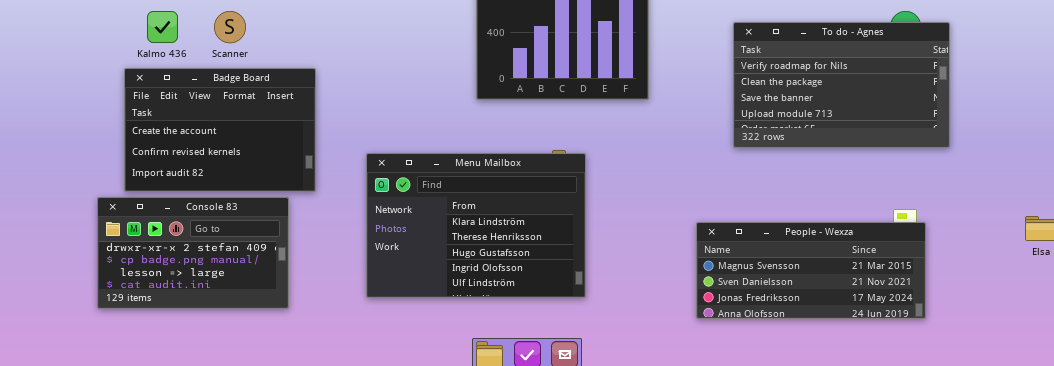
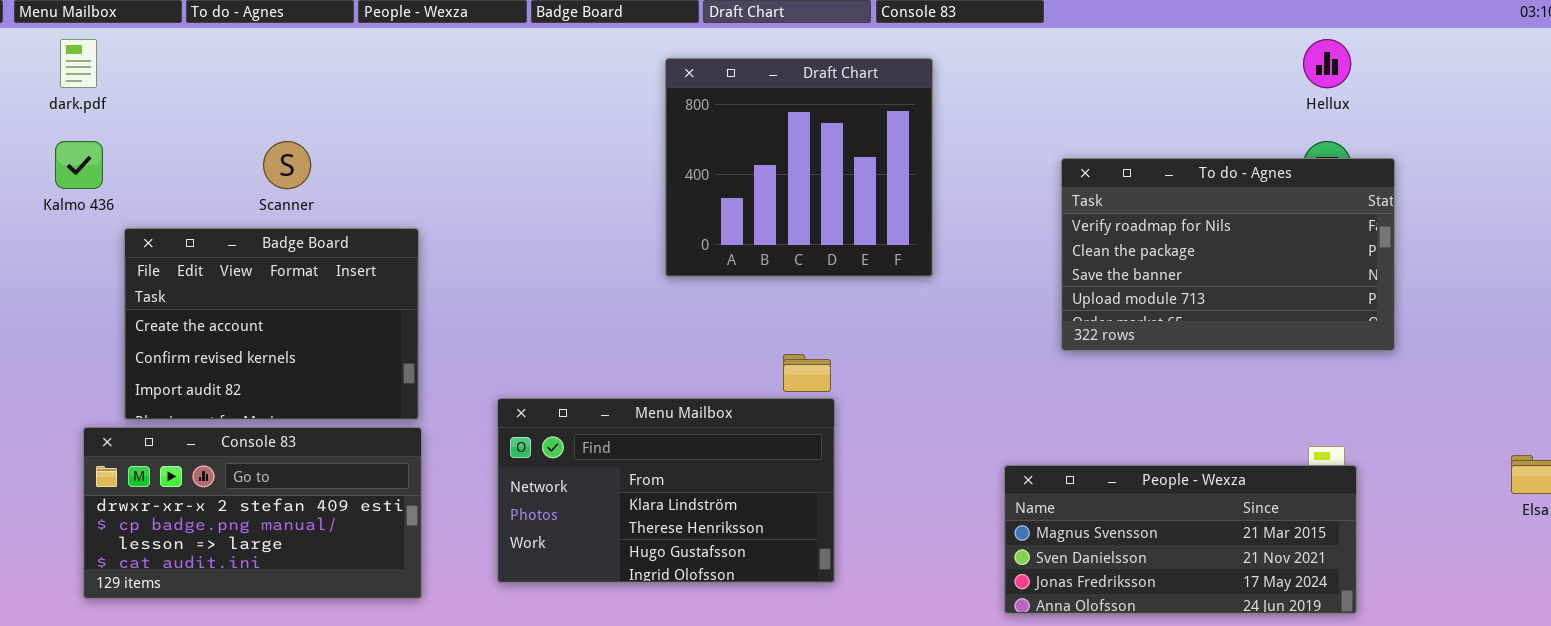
Kalmo 436: [147,11,178,43] -> [55,141,103,189], moved
Menu Mailbox: [366,153,586,298] -> [497,398,835,583], resized
Console 83: [97,197,289,309] -> [83,427,422,599], resized

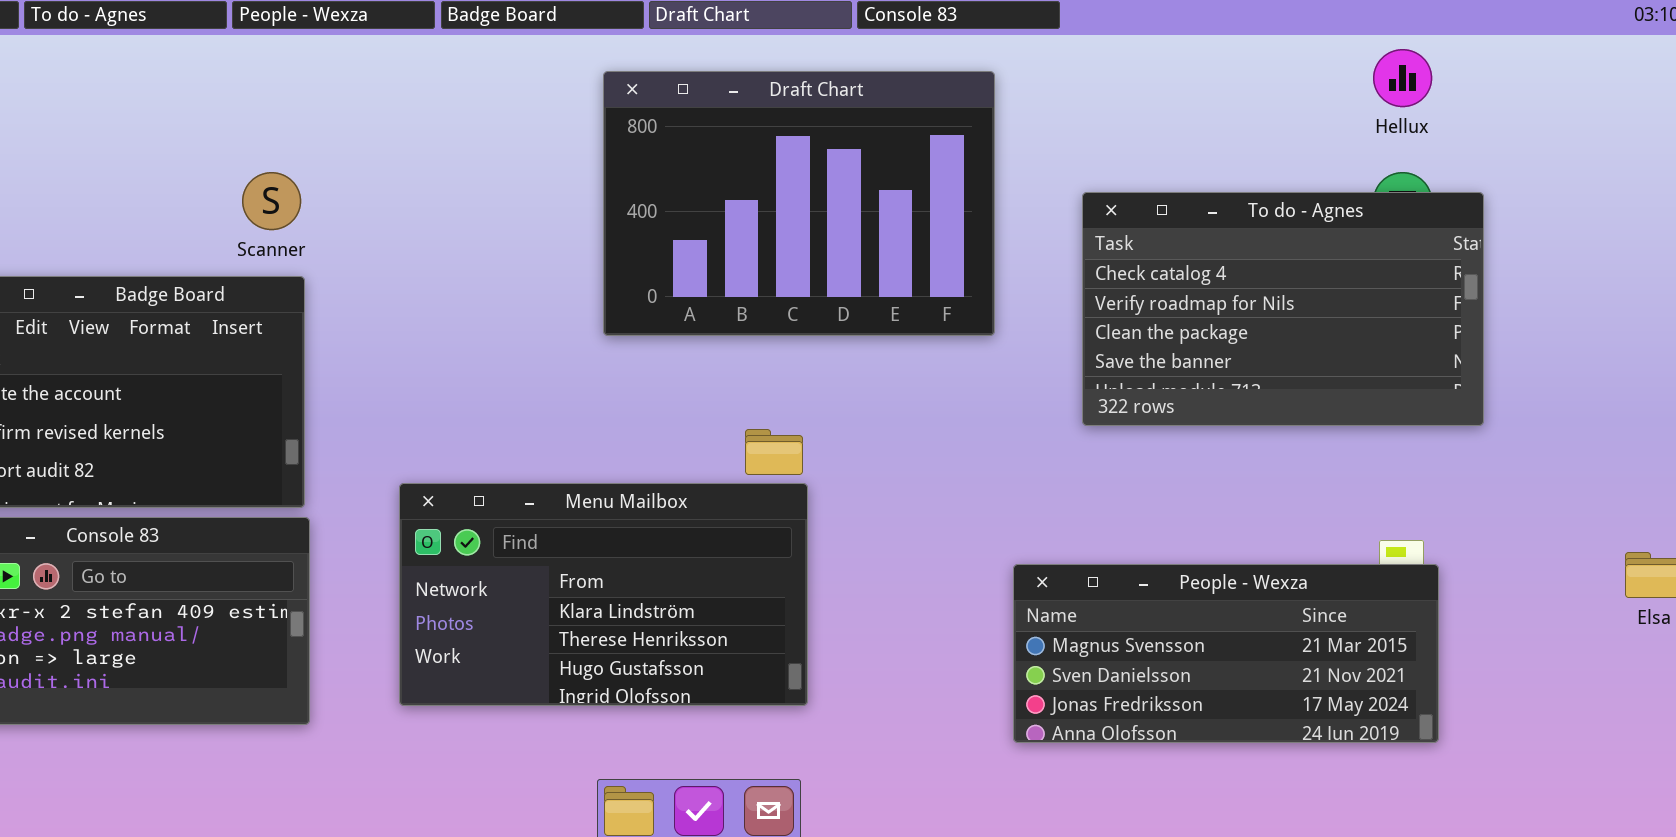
Draft Chart: [665,58,933,277] -> [603,71,995,336], resized
Scanner: [263,141,311,189] -> [242,172,301,230], moved
To do - Agnes: [1061,158,1395,351] -> [1082,192,1484,426], scrolled up 1 row

